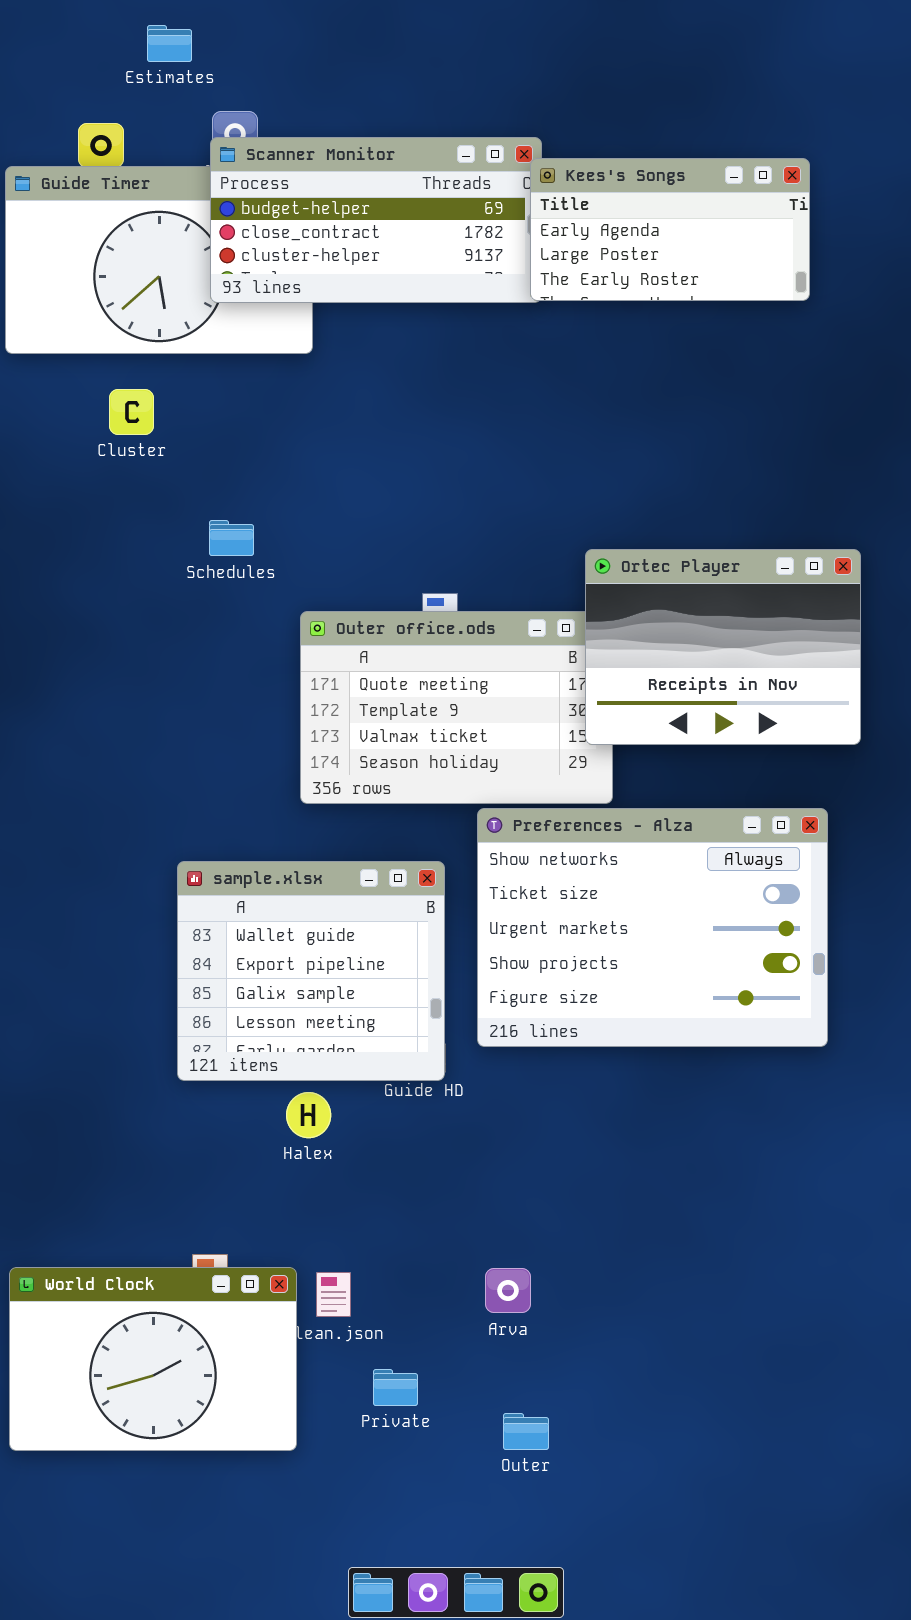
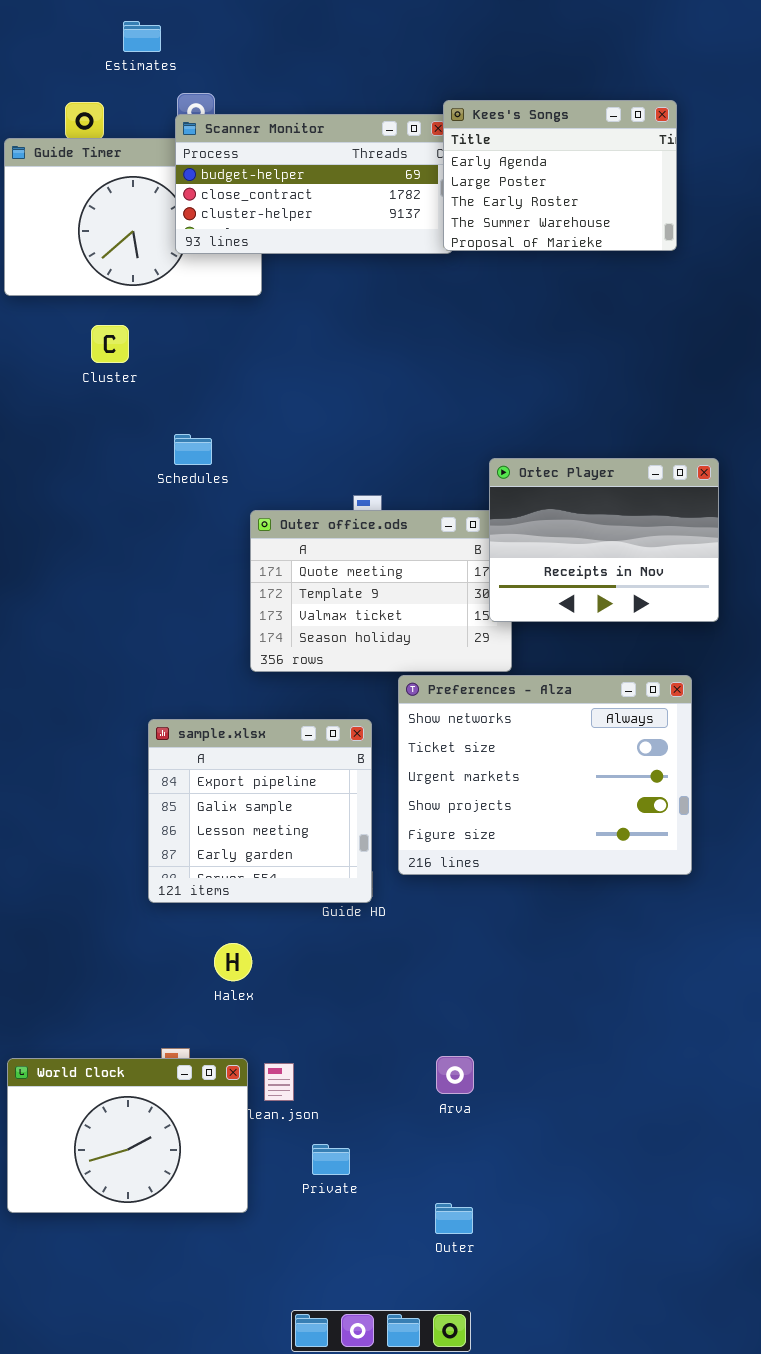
Kees's Songs: [530,158,810,301] -> [443,100,677,251], resized
sample.xlsx: [177,861,445,1081] -> [148,719,372,903], scrolled down 1 row
Halex: [286,1092,331,1138] -> [214,943,252,981], moved
Arva: [485,1268,531,1313] -> [436,1056,474,1094], moved
Outer: [503,1413,549,1450] -> [435,1203,473,1234], moved

